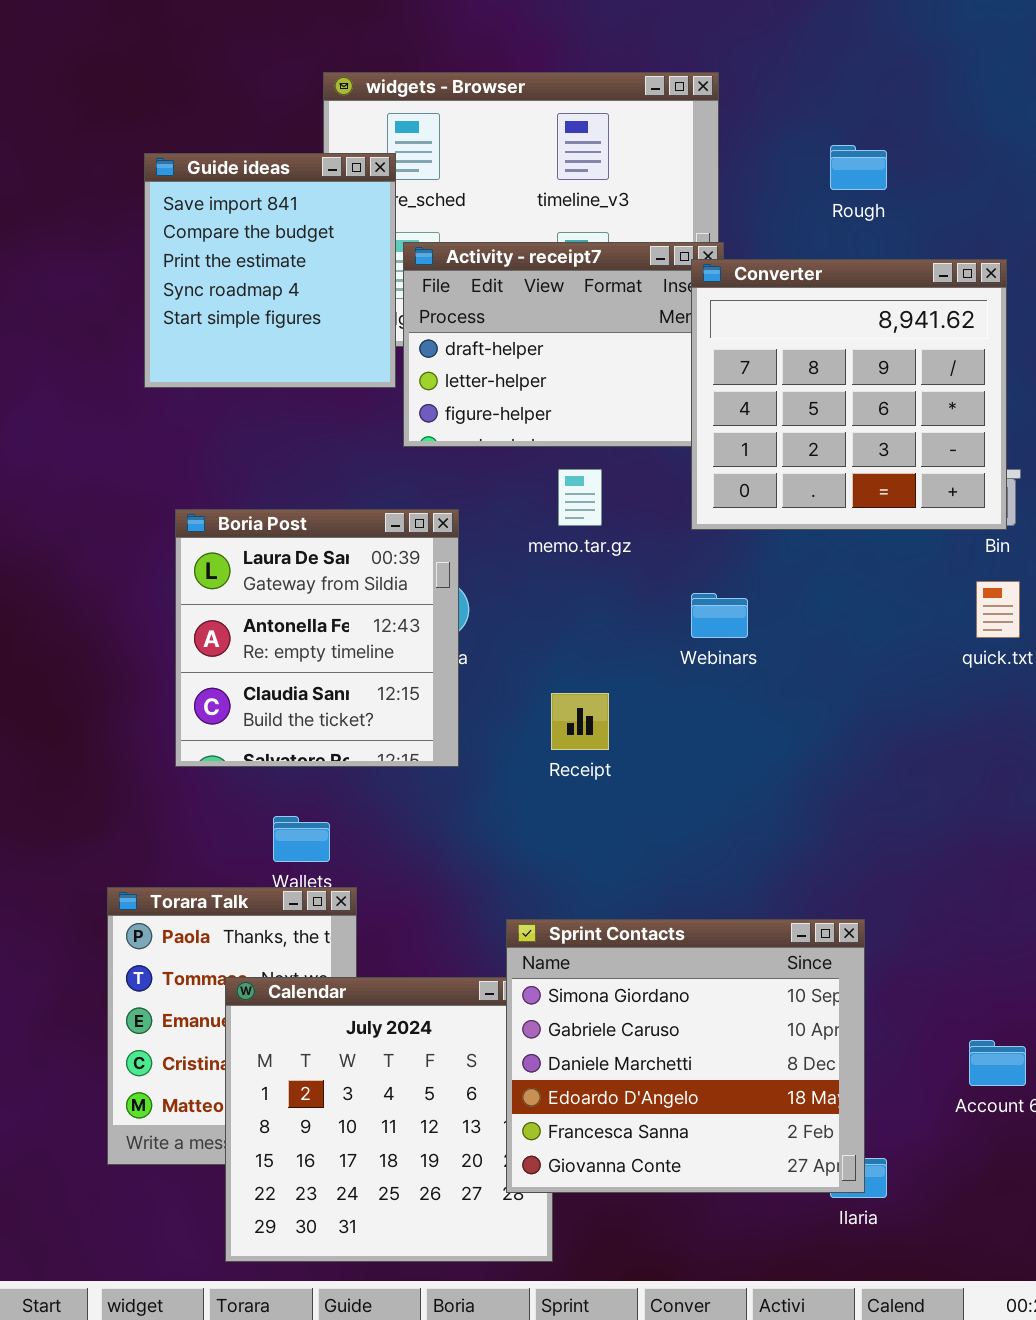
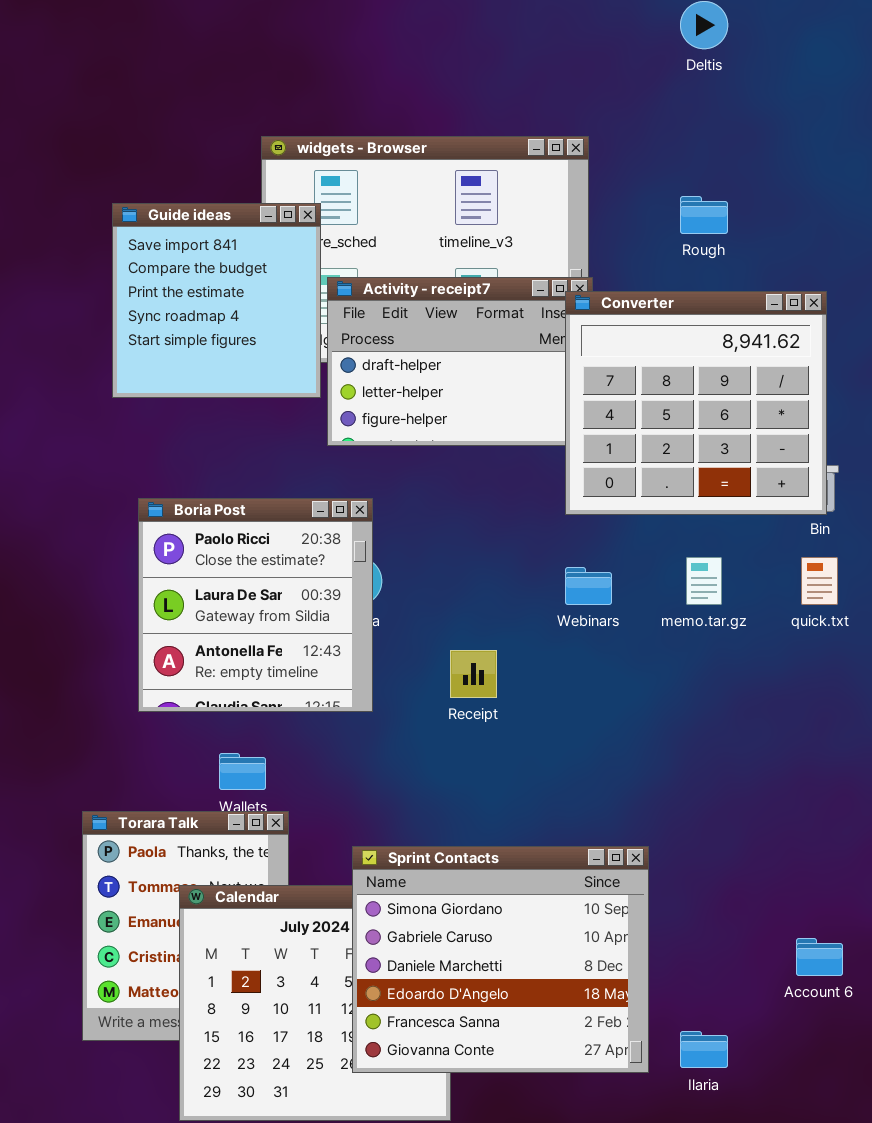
memo.tar.gz: [558,469,602,526] -> [686,557,722,605], moved
Boria Post: [175,509,459,767] -> [138,498,373,712], scrolled up 1 row
Sprint Contacts: [506,919,865,1193] -> [352,846,649,1073], moved

